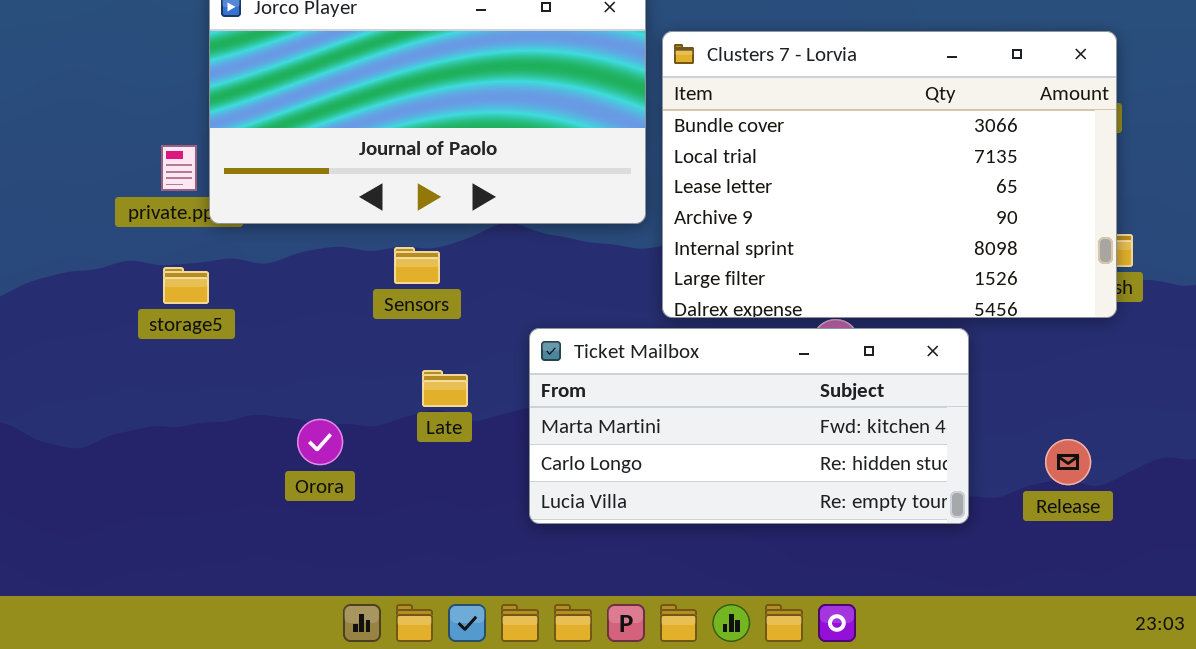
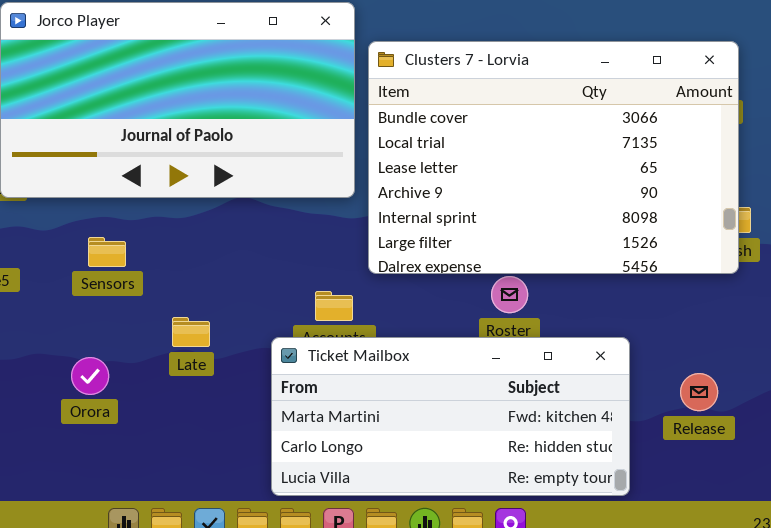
Sensors: [394,247,440,284] -> [88,237,126,267], moved
Ticket Mailbox: [529,328,969,524] -> [271,337,630,496], moved

